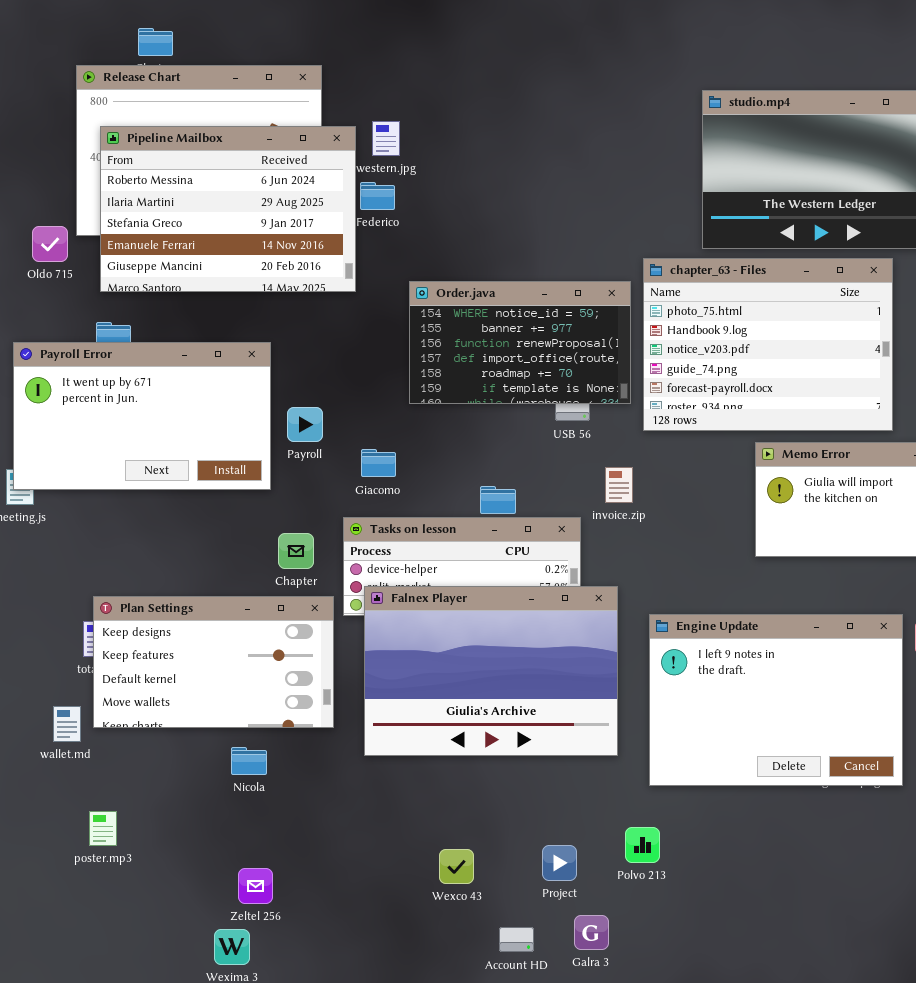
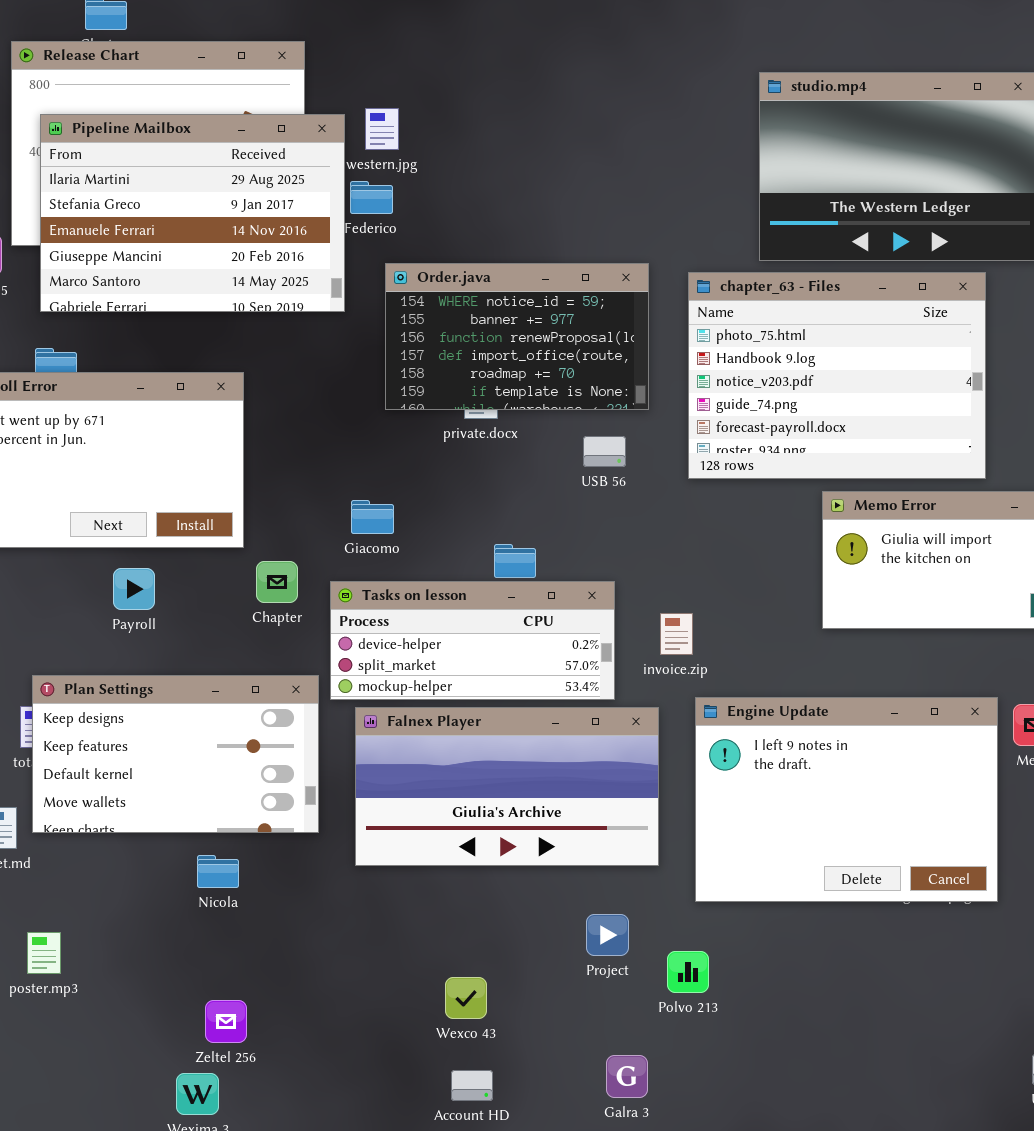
Pipeline Mailbox: [100,126,356,292] -> [40,114,345,312], scrolled down 1 row
Order.java: [409,281,631,404] -> [385,263,649,410], moved
Payroll: [287,407,323,442] -> [113,568,155,610], moved
invoice.zip: [605,467,633,503] -> [660,613,693,655], moved
Chapter: [278,533,314,569] -> [256,561,298,603], moved
Falnex Player: [364,586,618,756] -> [355,707,659,866], resized
Project: [542,845,577,881] -> [586,914,629,956], moved
Account HD: [499,927,534,952] -> [451,1070,493,1101], moved

